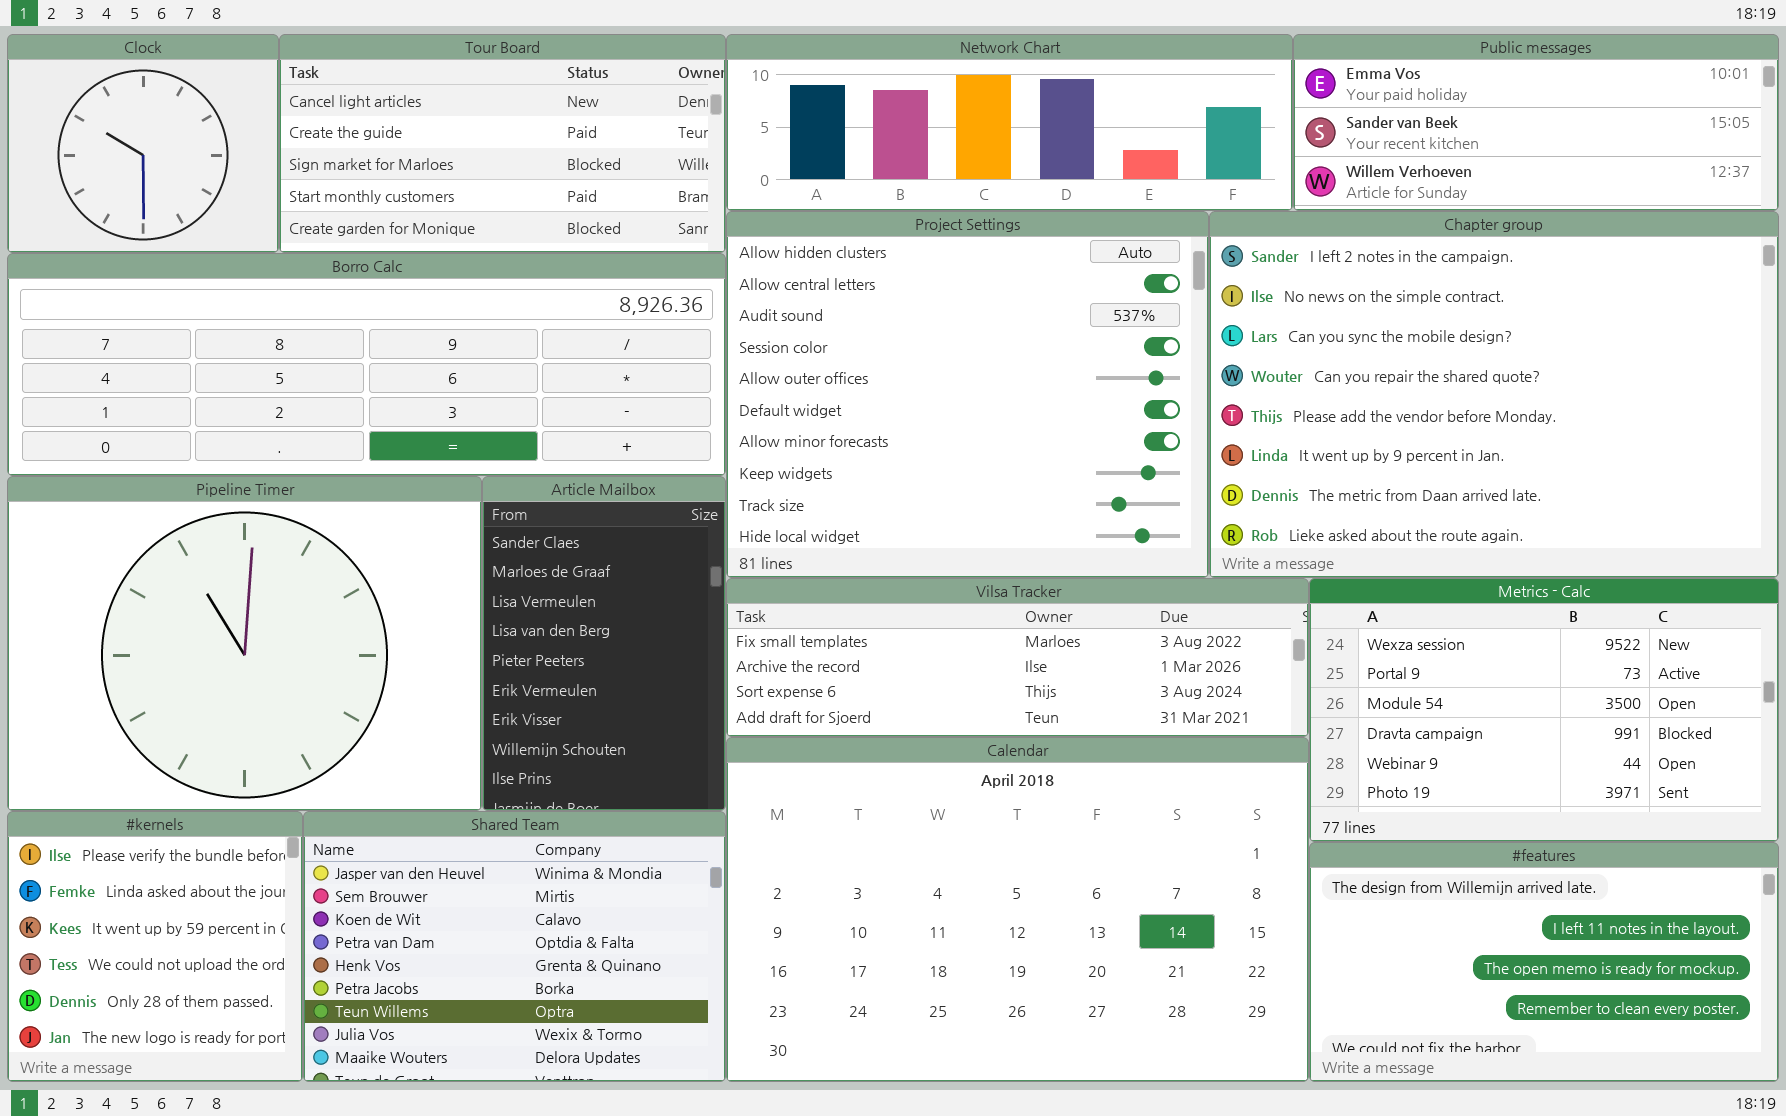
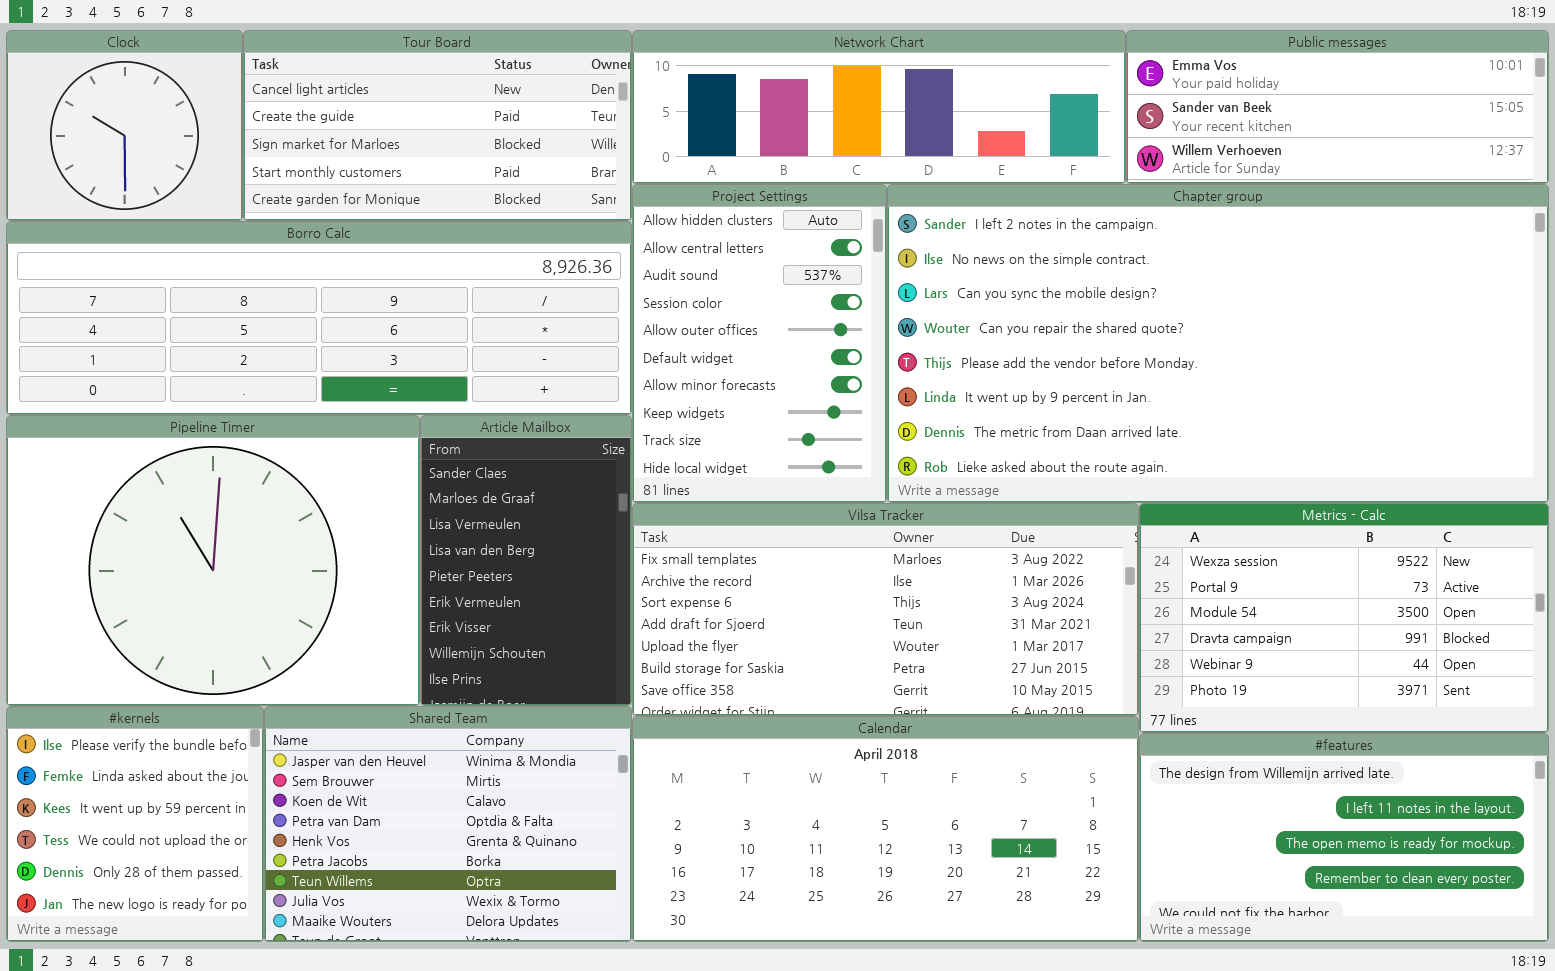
Project Settings: [726,211,1209,578] -> [632,184,887,503], resized
Chapter group: [1209,211,1779,578] -> [887,184,1549,503], resized
Vilsa Tracker: [726,578,1309,737] -> [632,503,1139,716], resized
Calendar: [726,737,1309,1082] -> [632,716,1139,942], resized

